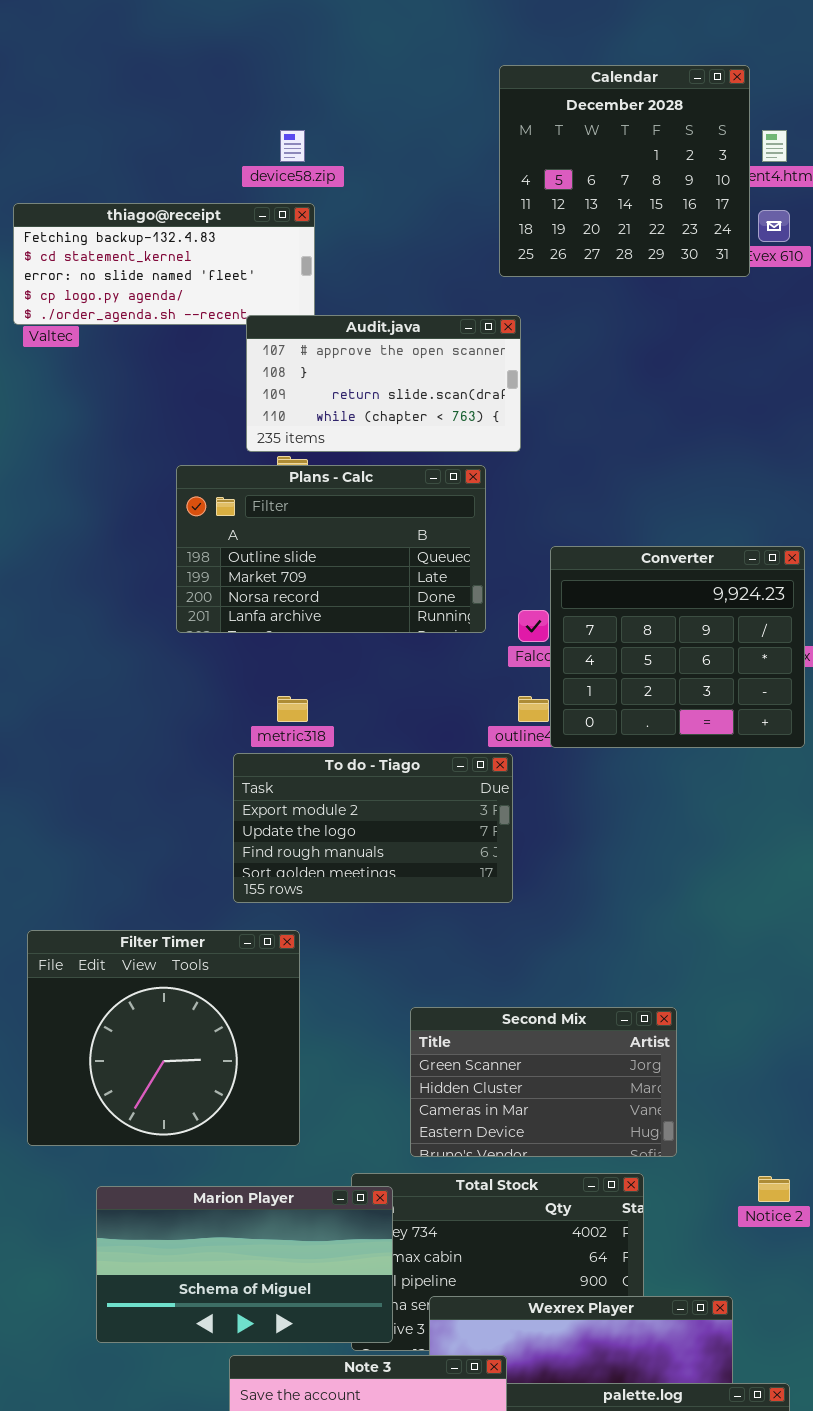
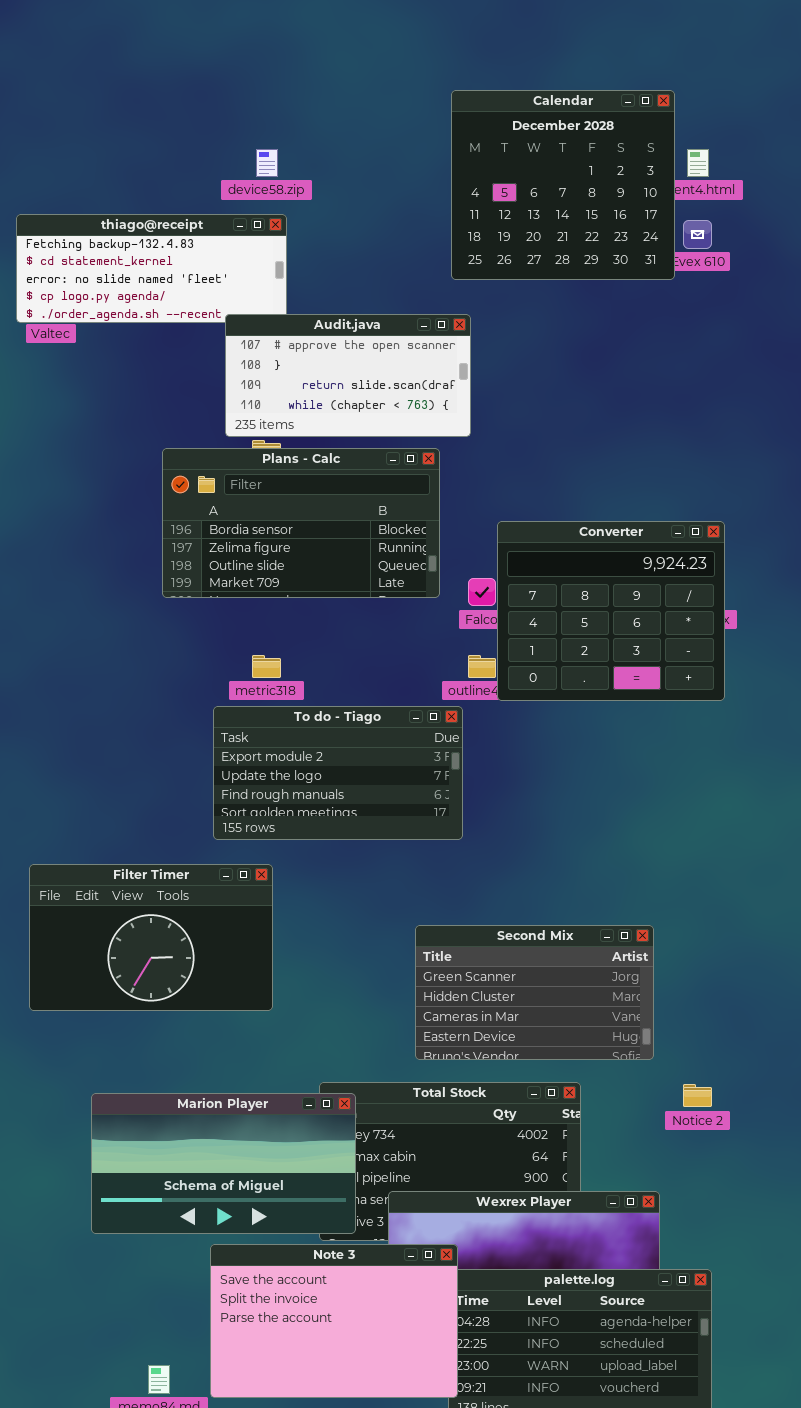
Plans - Calc: [176,465,486,633] -> [162,448,440,598], scrolled up 2 rows
Filter Timer: [27,930,300,1146] -> [29,864,273,1011], resized
Second Mix: [410,1007,677,1157] -> [415,925,654,1060], moved

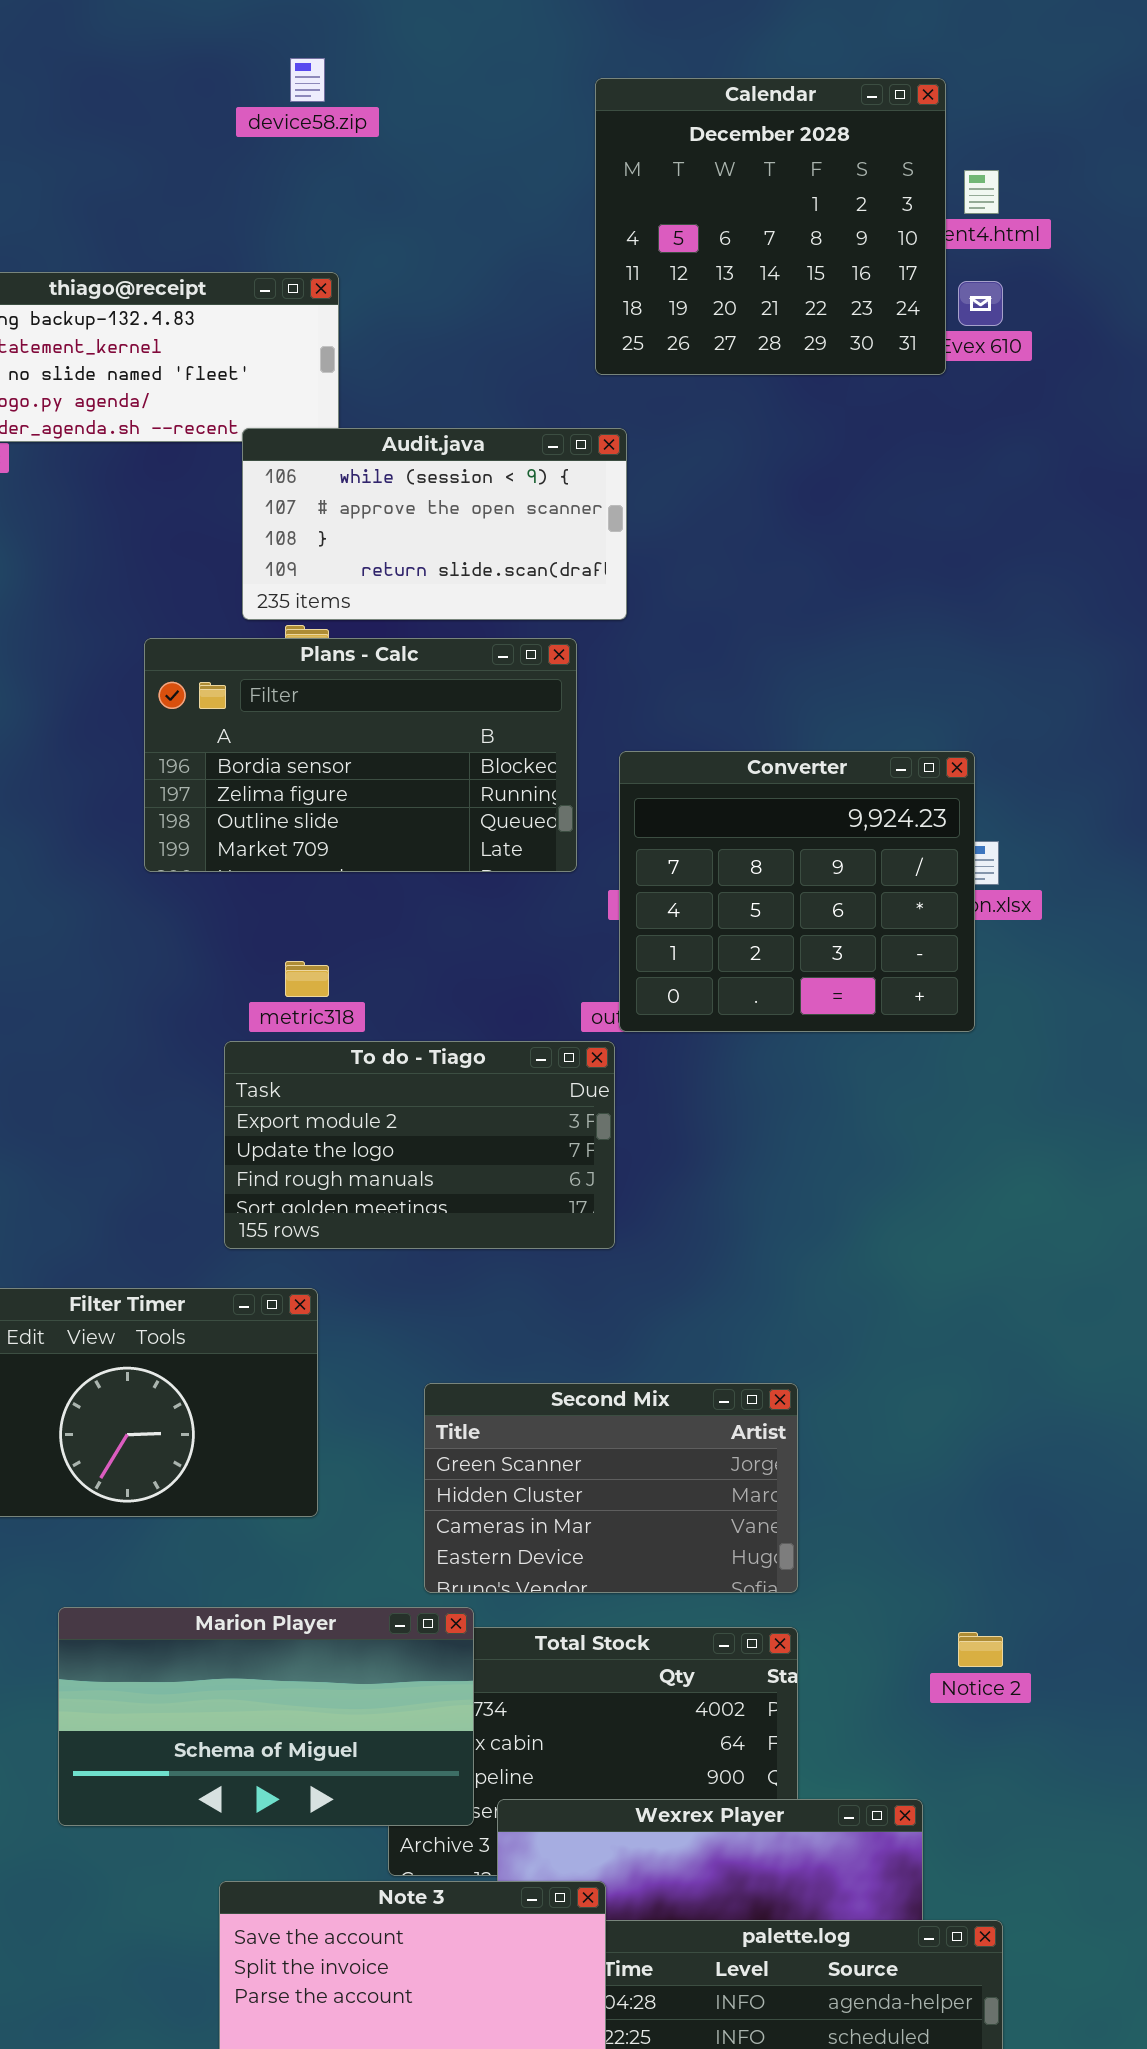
device58.zip: [256,149,278,177] -> [290,58,325,102], moved
Audit.java: [225,314,471,437] -> [242,428,627,620], scrolled up 1 row
Converter: [497,521,725,701] -> [619,751,975,1032], moved
Second Mix: [415,925,654,1060] -> [424,1383,798,1593], moved
Marion Player: [91,1093,356,1234] -> [58,1607,474,1826], moved

